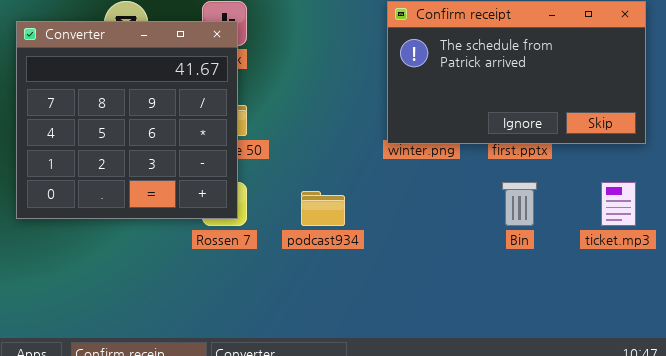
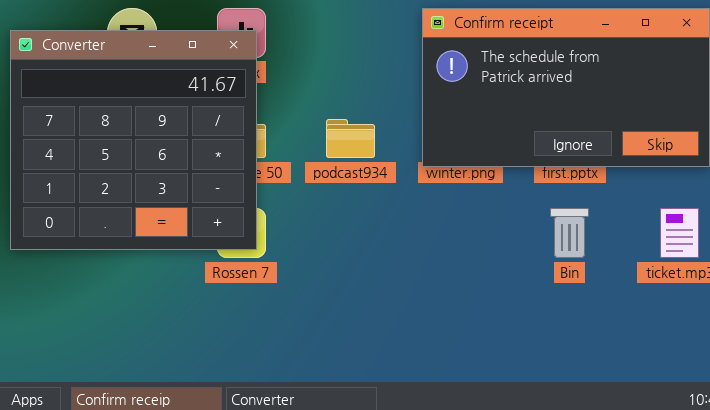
podcast934: [301,191,345,226] -> [326,119,375,158], moved

